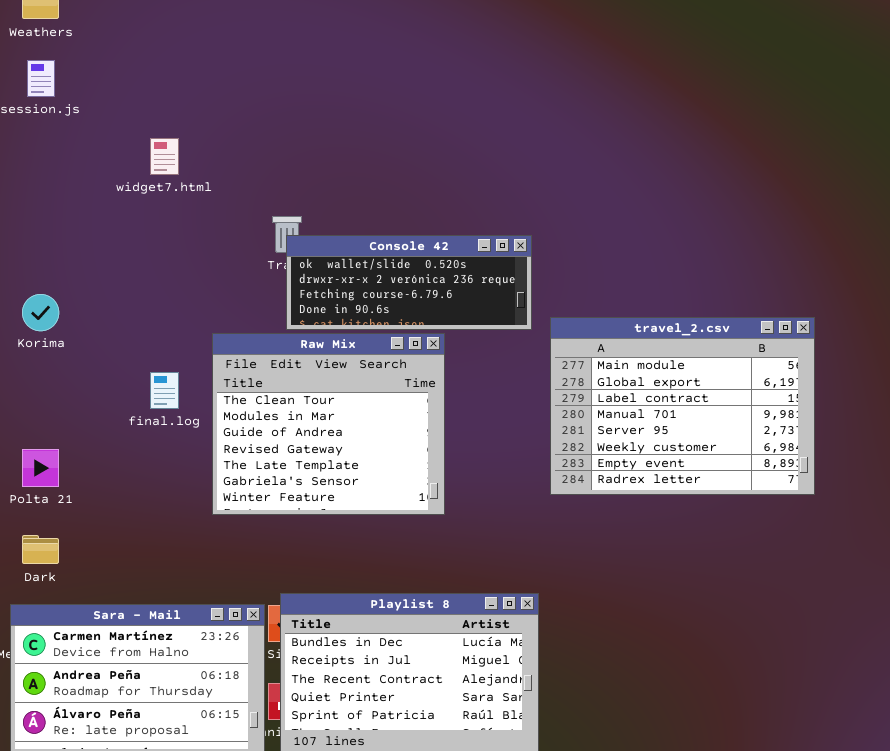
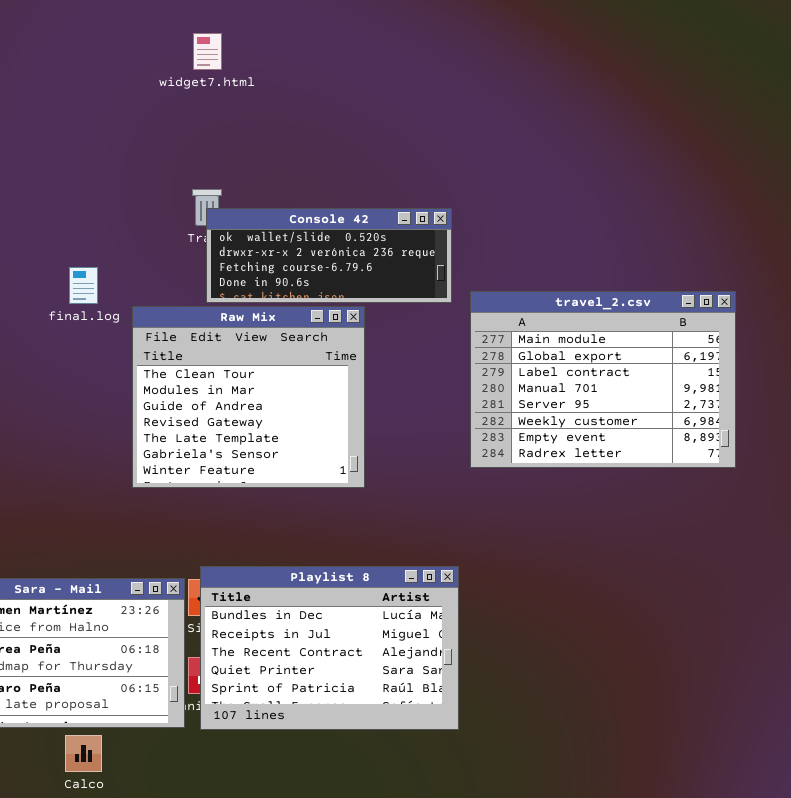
widget7.html: [150,138,179,175] -> [193,33,222,70], moved
final.log: [150,372,179,409] -> [69,267,98,304], moved

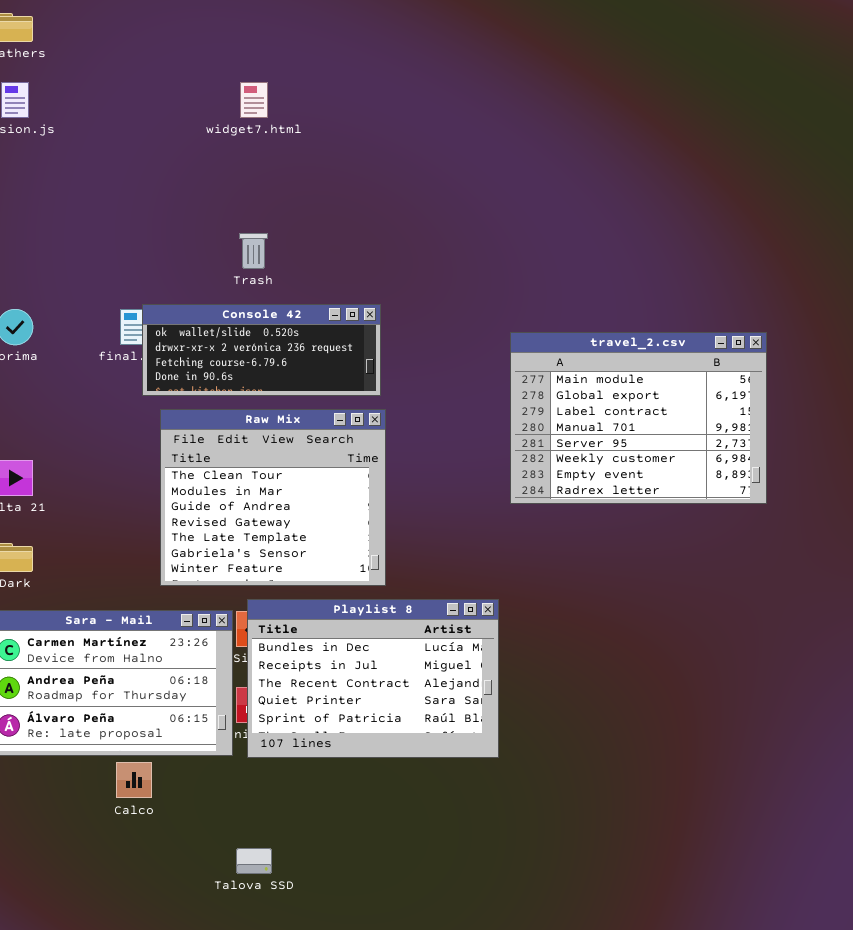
Console 42: [206,208,452,303] -> [142,304,381,396], moved
Raw Mix: [132,306,365,488] -> [160,409,386,586], moved

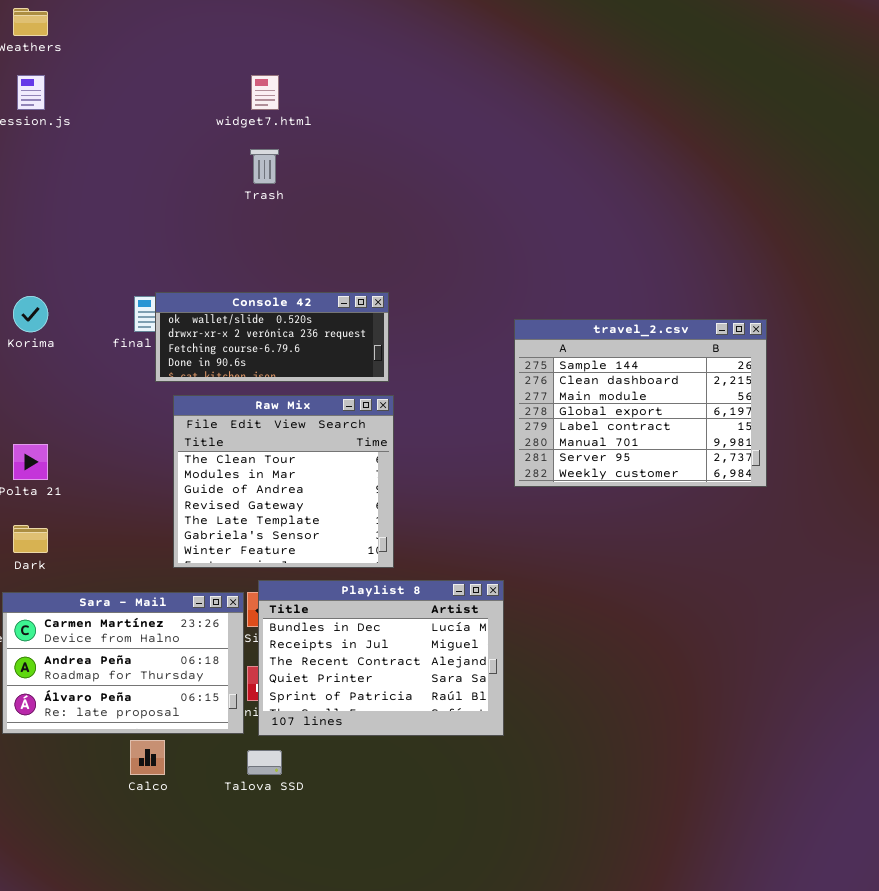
Trash: [239,233,268,269] -> [250,149,279,184], moved
travel_2.csv: [510,332,767,504] -> [514,319,767,487], scrolled up 2 rows
Talova SSD: [236,848,272,874] -> [247,750,282,775], moved

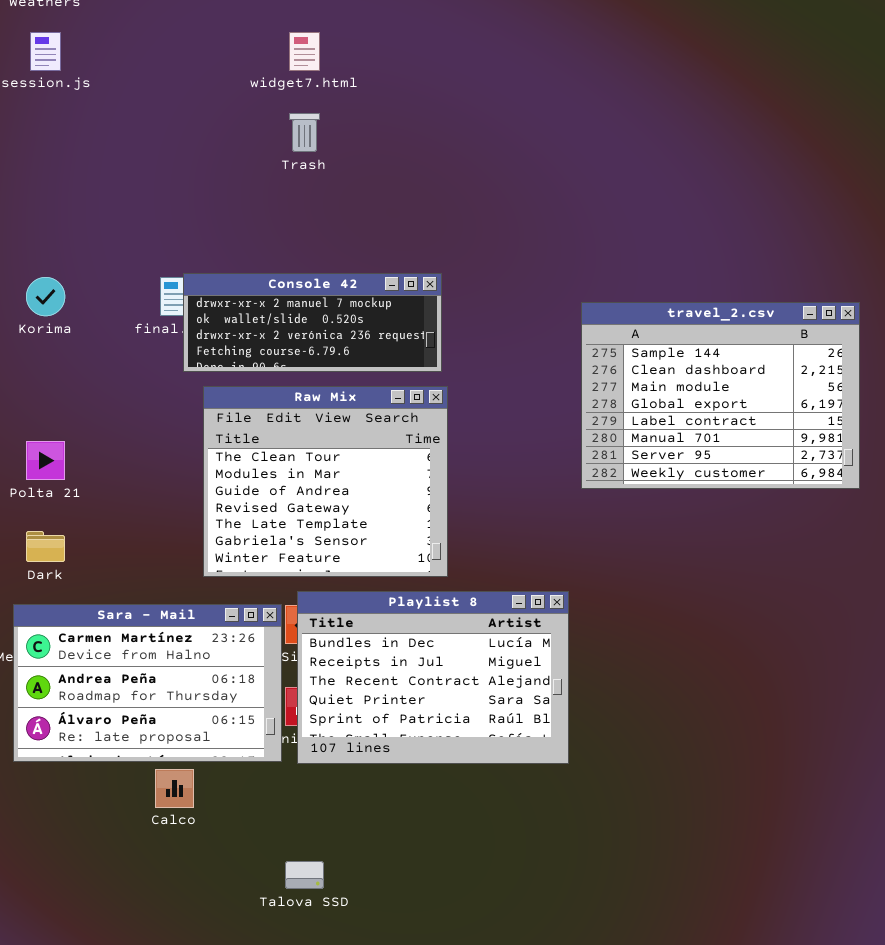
Console 42: [155,292,389,382] -> [183,273,442,372], scrolled up 1 row
Talova SSD: [247,750,282,775] -> [285,861,324,889], moved

